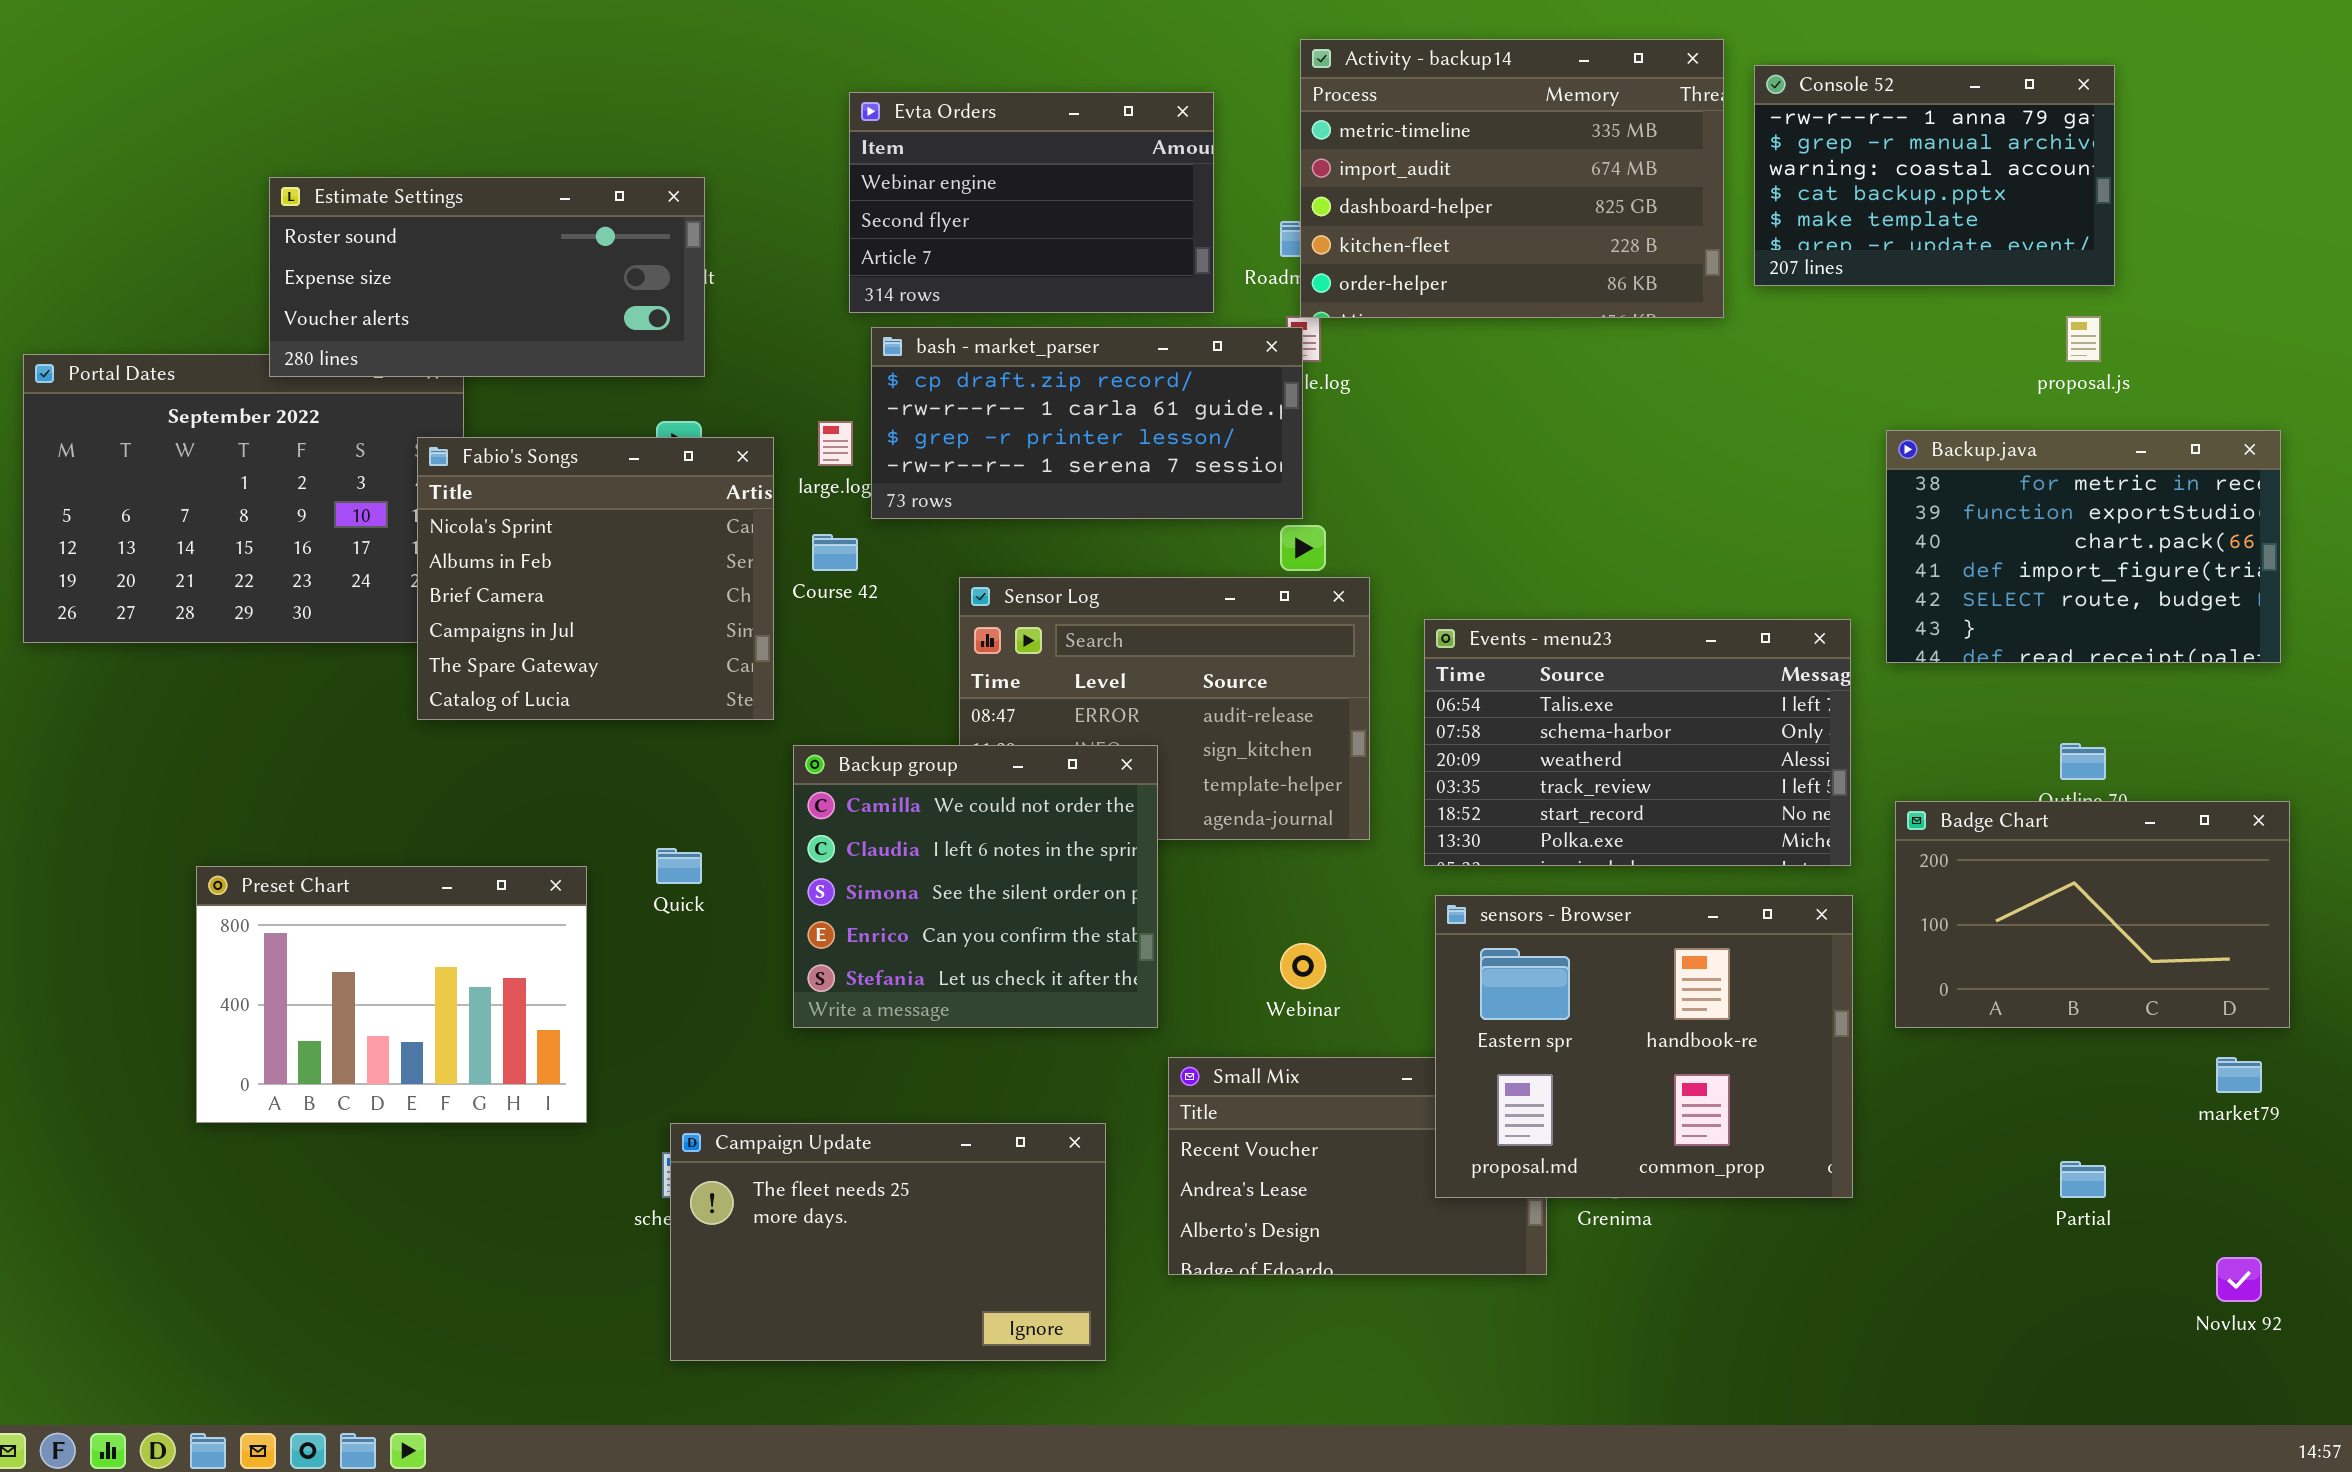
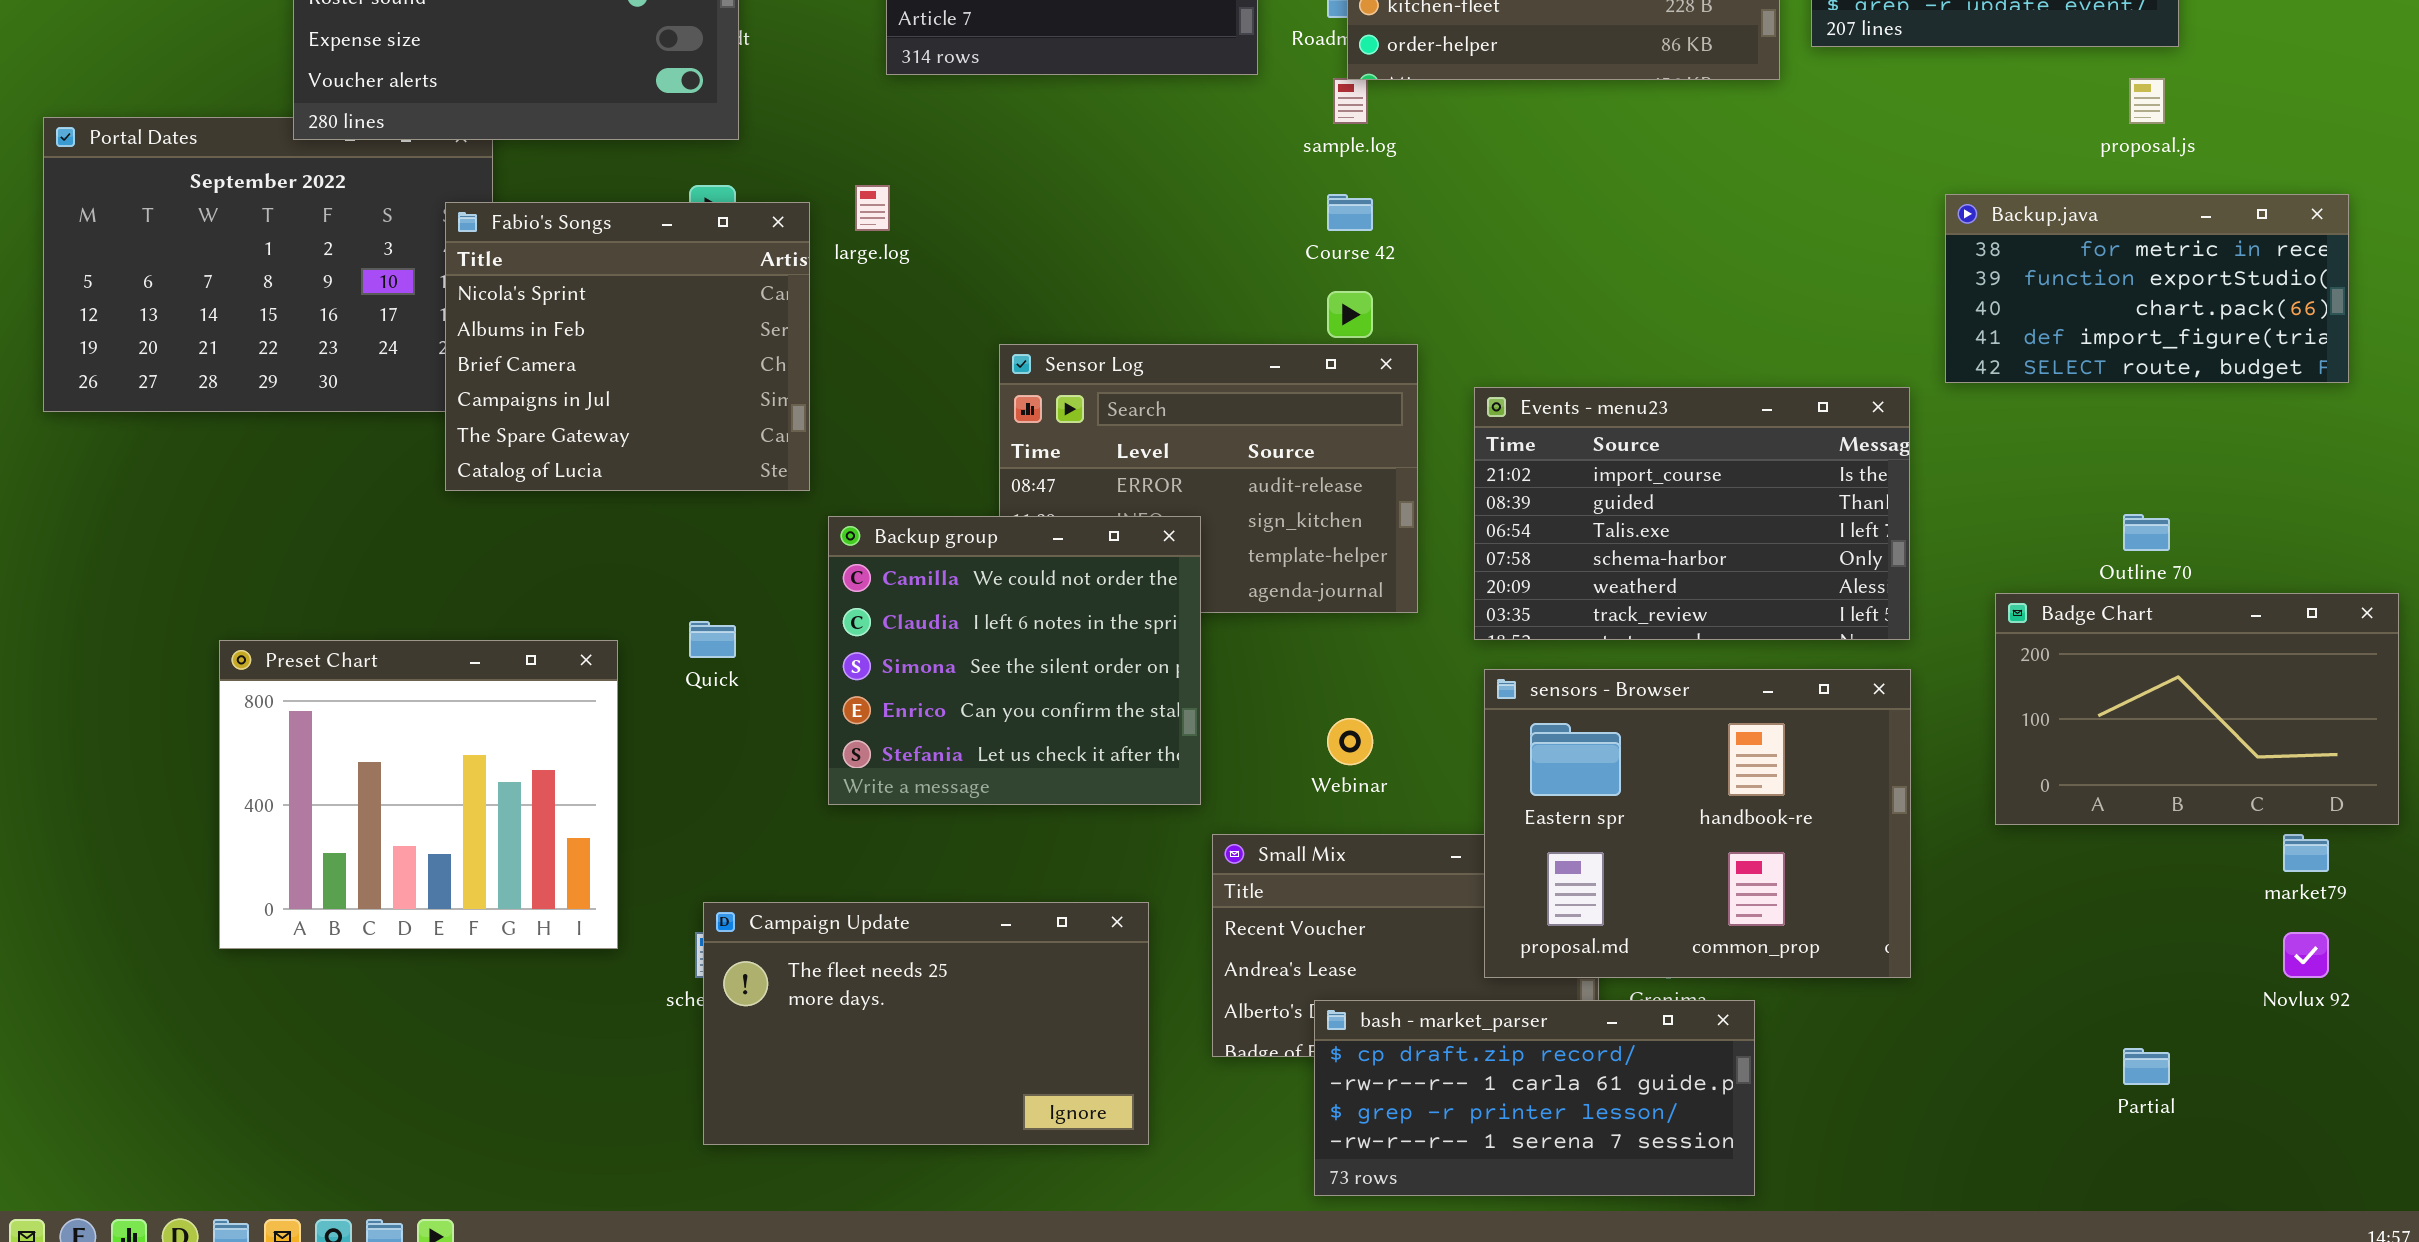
bash - market_parser: [871,327,1303,519] -> [1314,1000,1755,1196], moved
Backup.java: [1886,430,2281,663] -> [1945,194,2349,383], resized
Course 42: [812,534,858,571] -> [1327,194,1373,231], moved
Events - menu23: [1424,619,1851,866] -> [1474,387,1910,640], scrolled up 2 rows
Badge Chart: [1895,801,2290,1028] -> [1995,593,2399,825], moved
Preset Chart: [196,866,587,1123] -> [219,640,618,949], resized
Partial: [2060,1161,2106,1198] -> [2123,1048,2170,1085], moved
Novlux 92: [2216,1257,2262,1302] -> [2283,932,2329,978], moved

